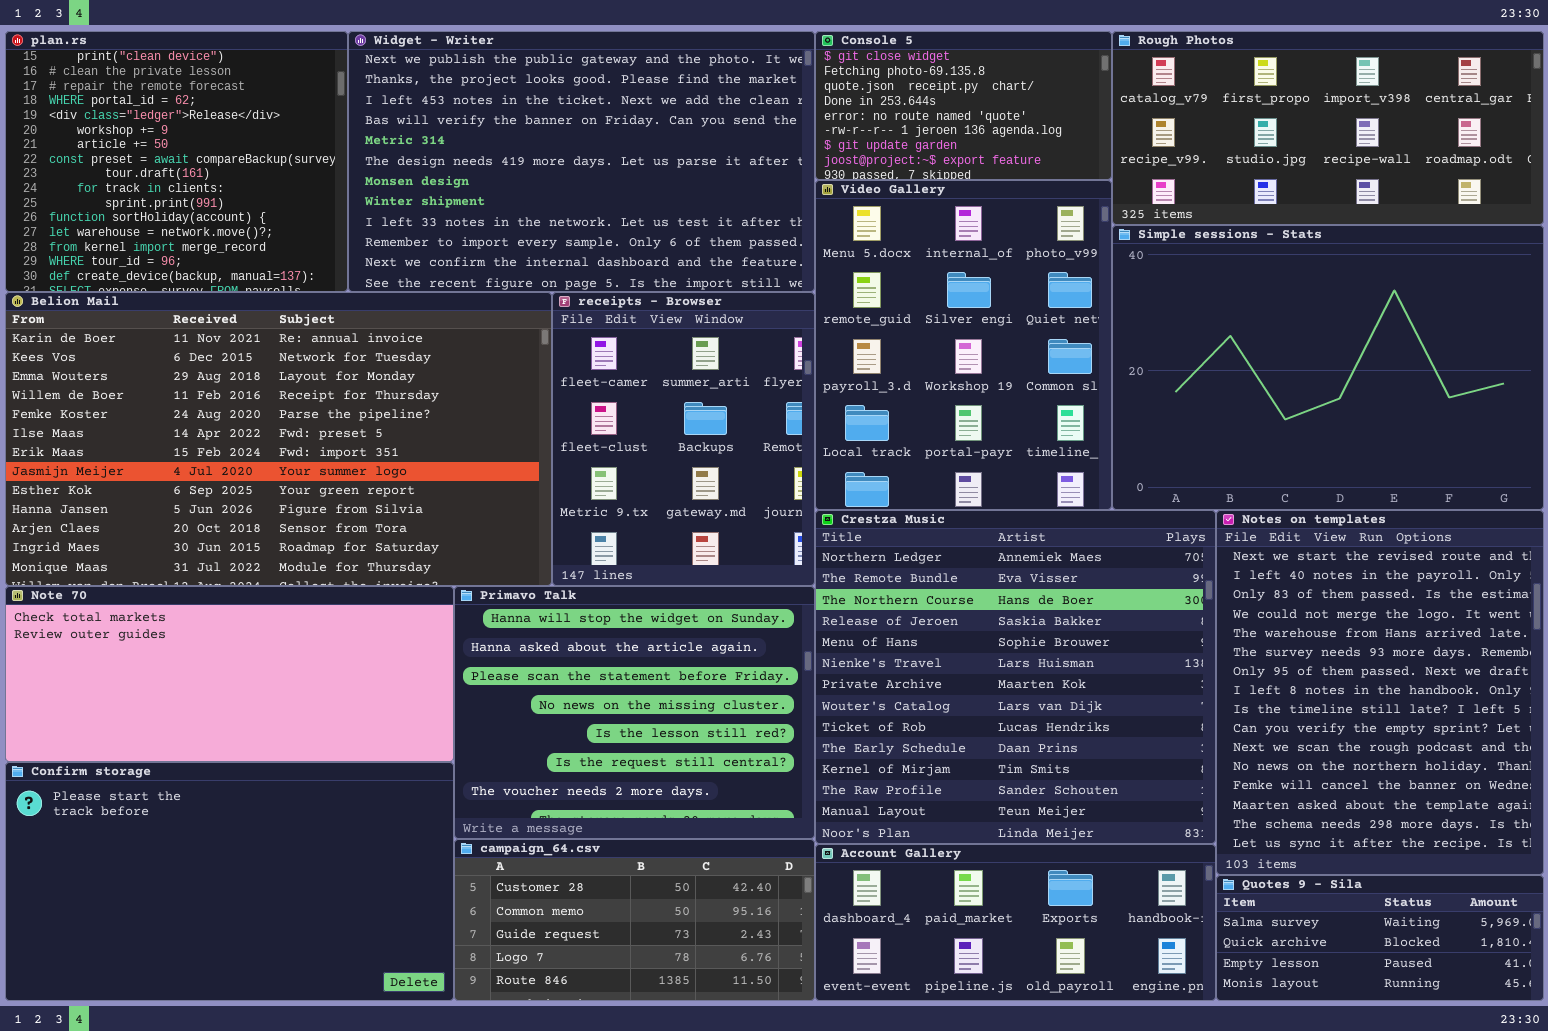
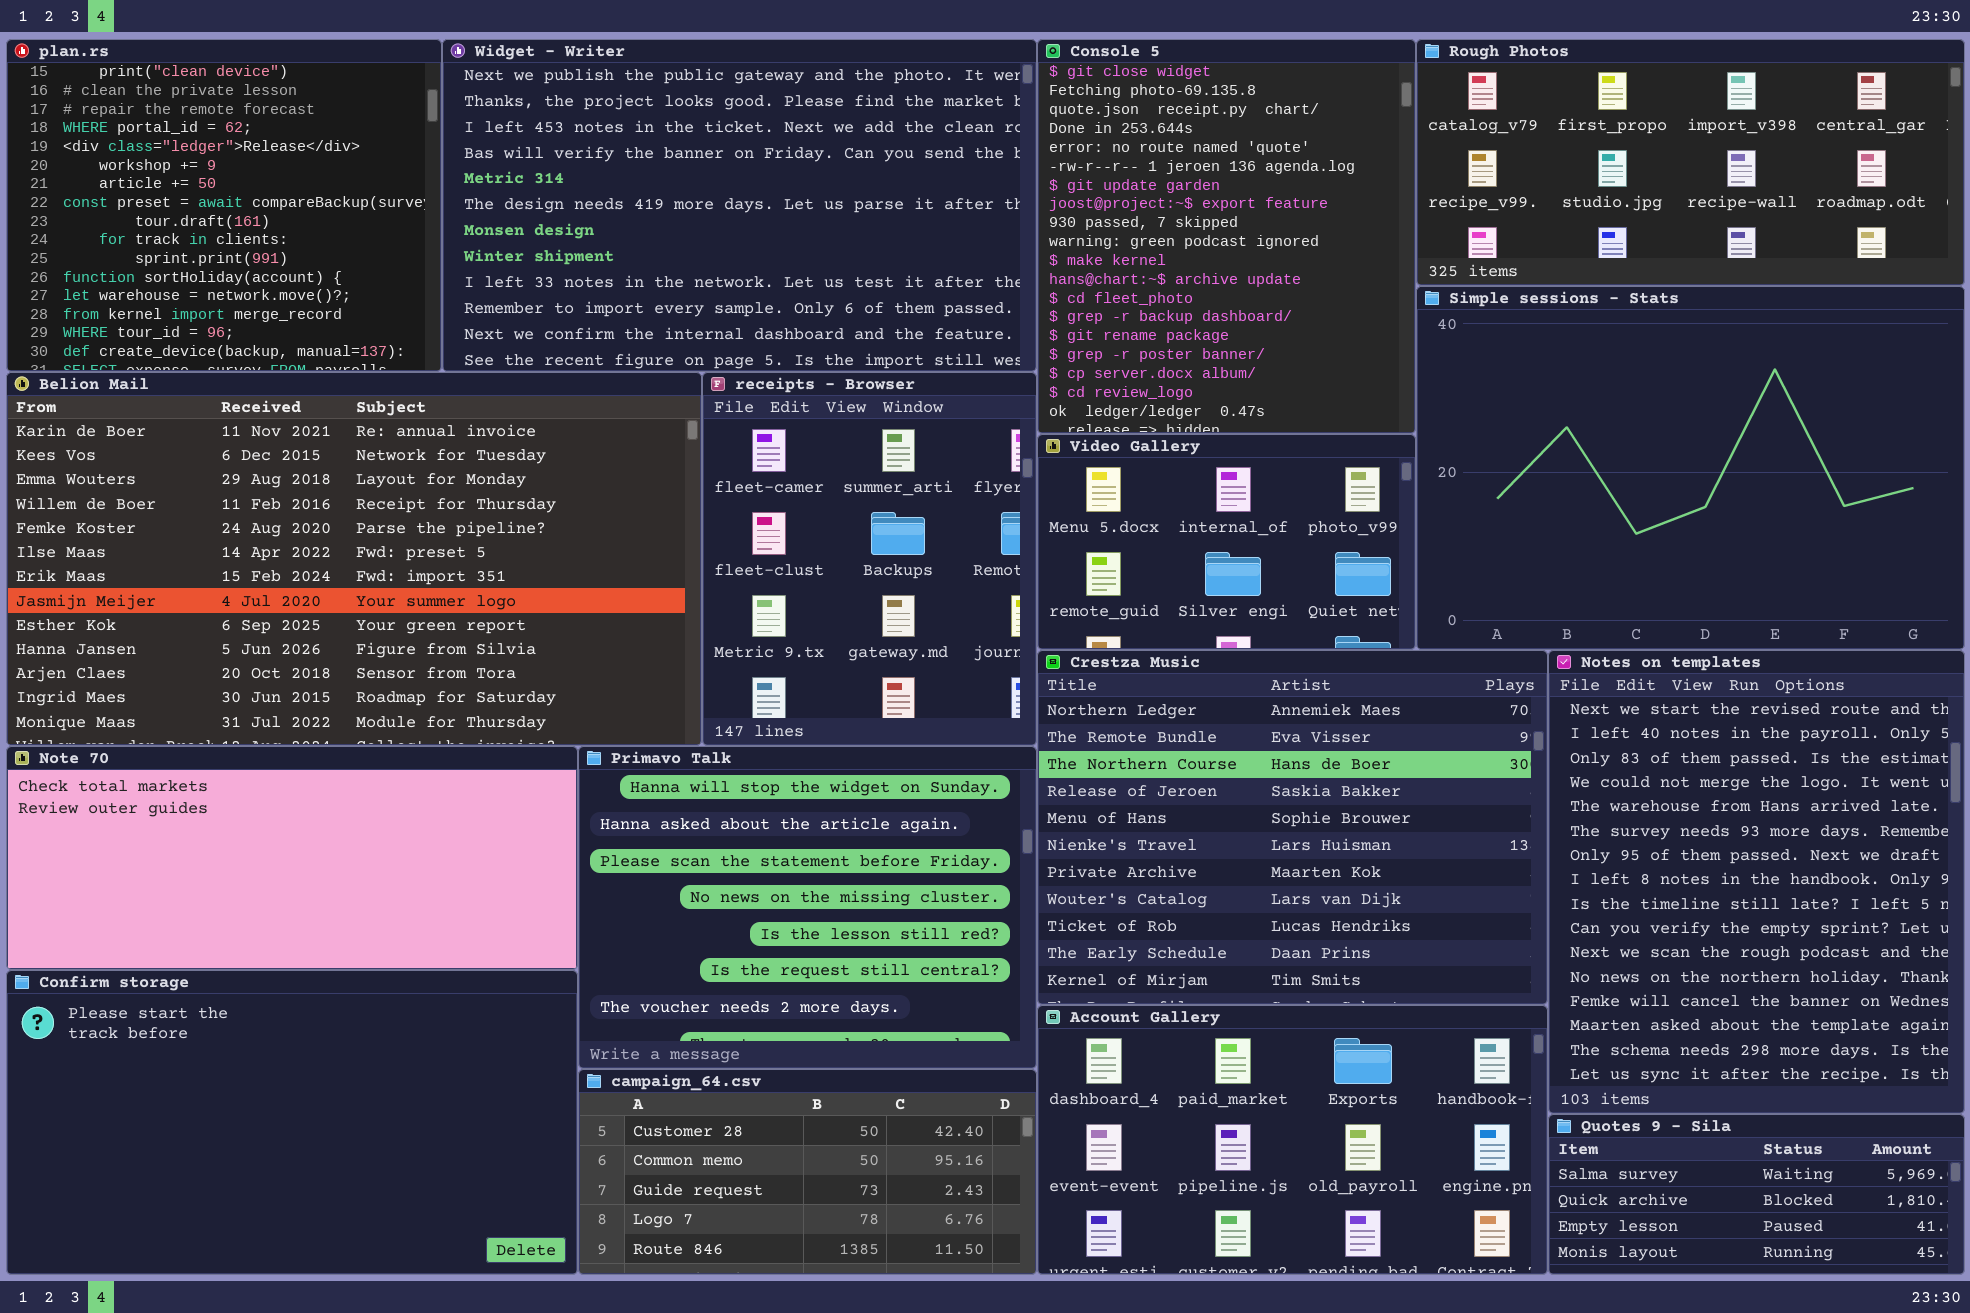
Console 5: [815,31,1112,180] -> [1037,39,1416,434], resized
Video Gallery: [815,180,1112,510] -> [1037,434,1416,650], resized
Crestza Music: [815,510,1216,844] -> [1037,650,1548,1005], resized
Account Gallery: [815,844,1216,1001] -> [1037,1005,1548,1275], resized

